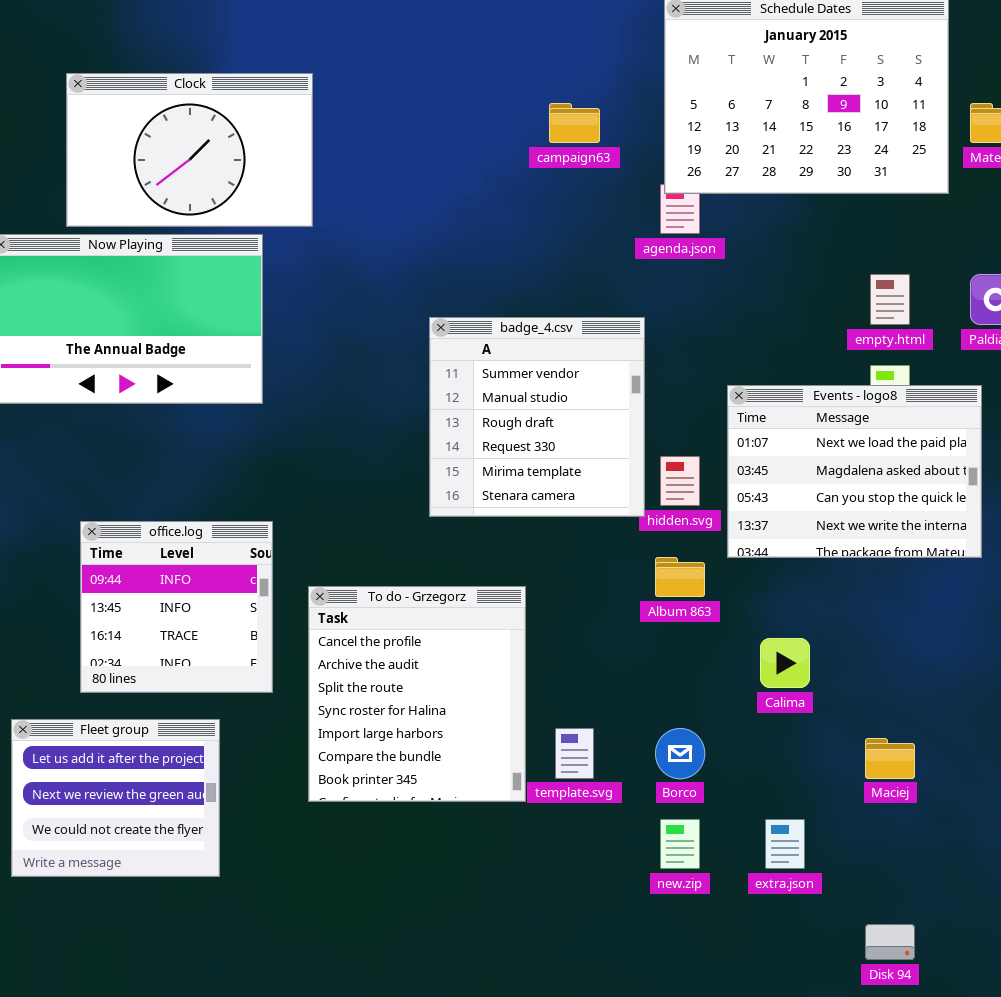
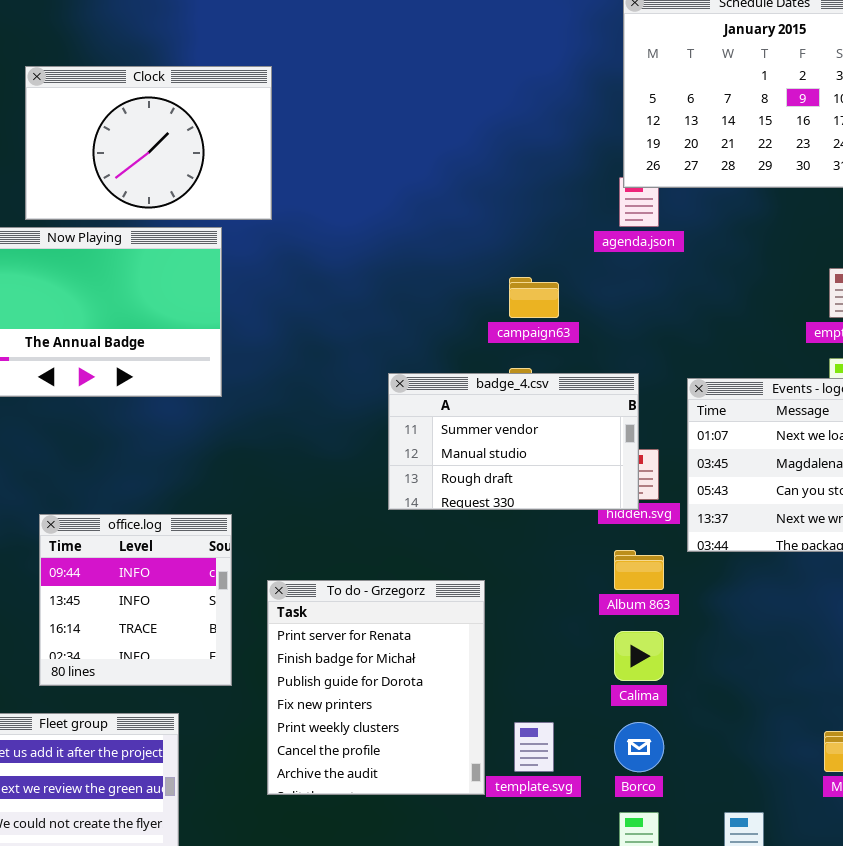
campaign63: [549,103,600,143] -> [509,277,559,318], moved
badge_4.csv: [429,317,645,517] -> [388,373,639,510], resized
To do - Grzegorz: [308,586,526,802] -> [267,580,485,795], scrolled up 5 rows
Calima: [760,638,810,688] -> [614,631,664,681], moved

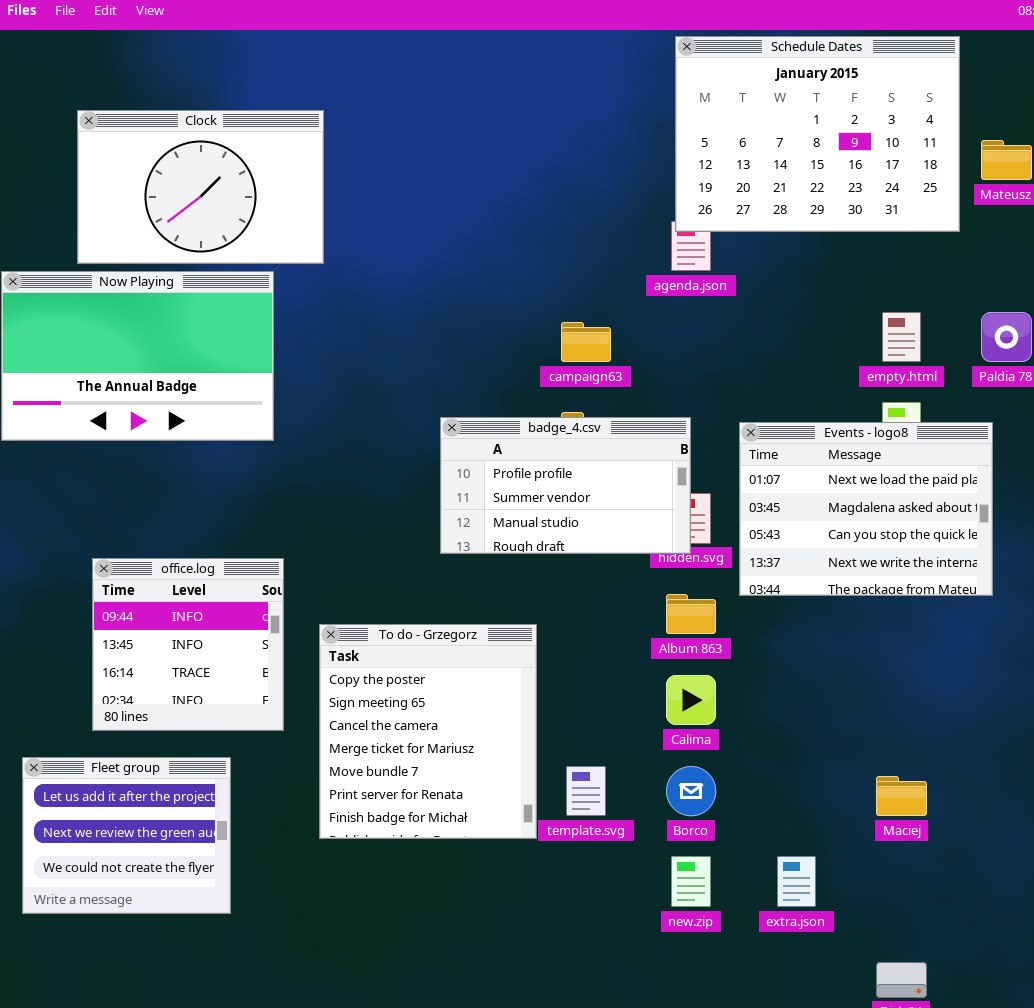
badge_4.csv: [388,373,639,510] -> [440,417,691,554], scrolled up 1 row
To do - Grzegorz: [267,580,485,795] -> [319,624,537,839], scrolled up 5 rows

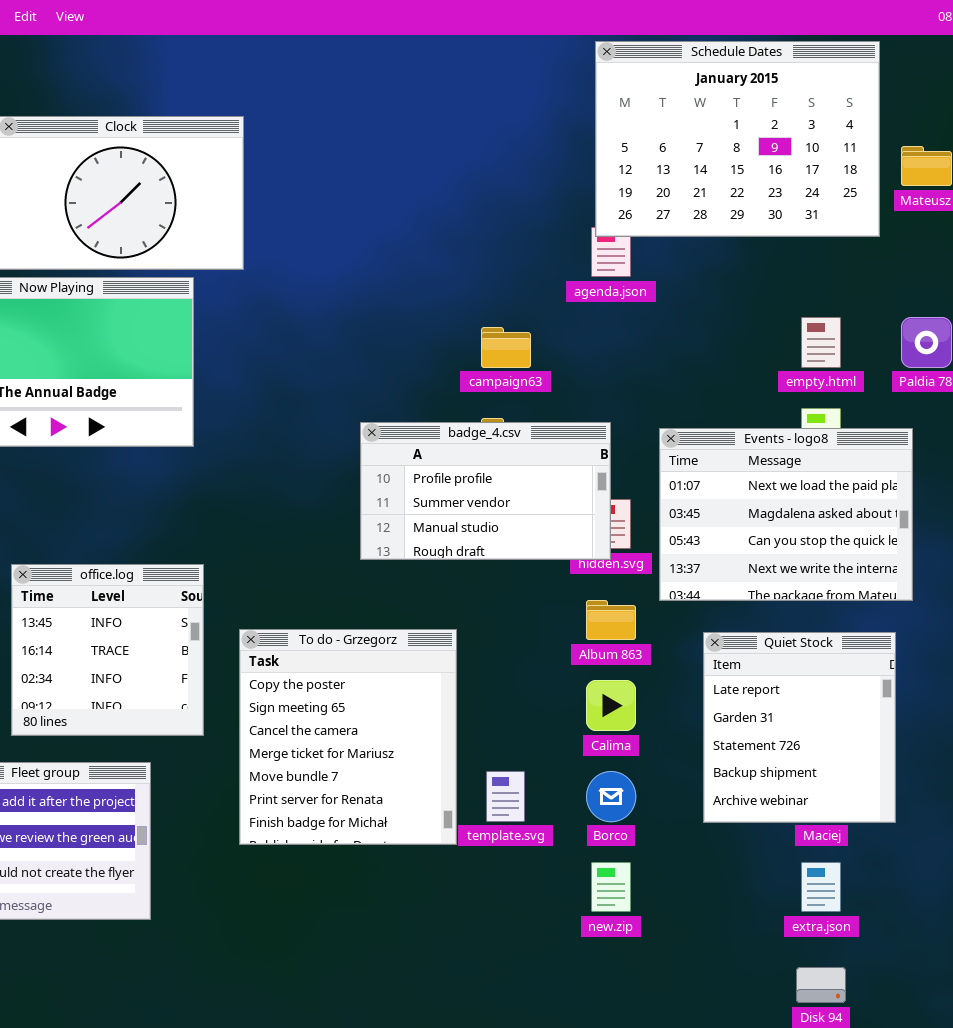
office.log: [92,558,284,731] -> [11,564,204,736], scrolled down 1 row
Quiet Stock: none -> [703,632,896,823], opened
extra.json: [777,856,816,907] -> [801,862,841,912], moved

